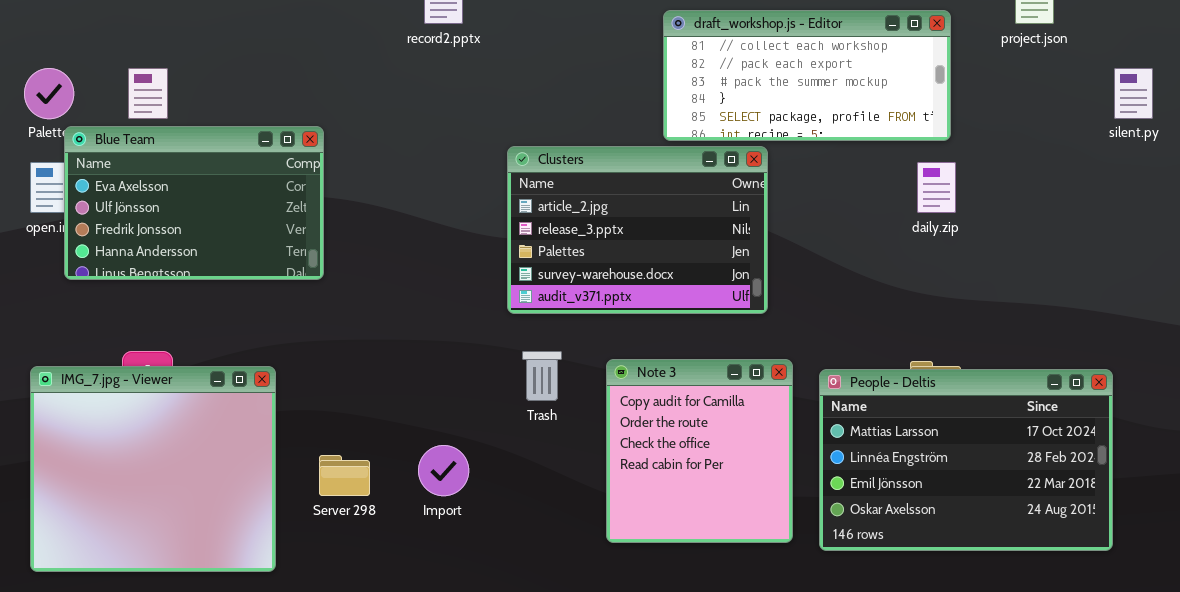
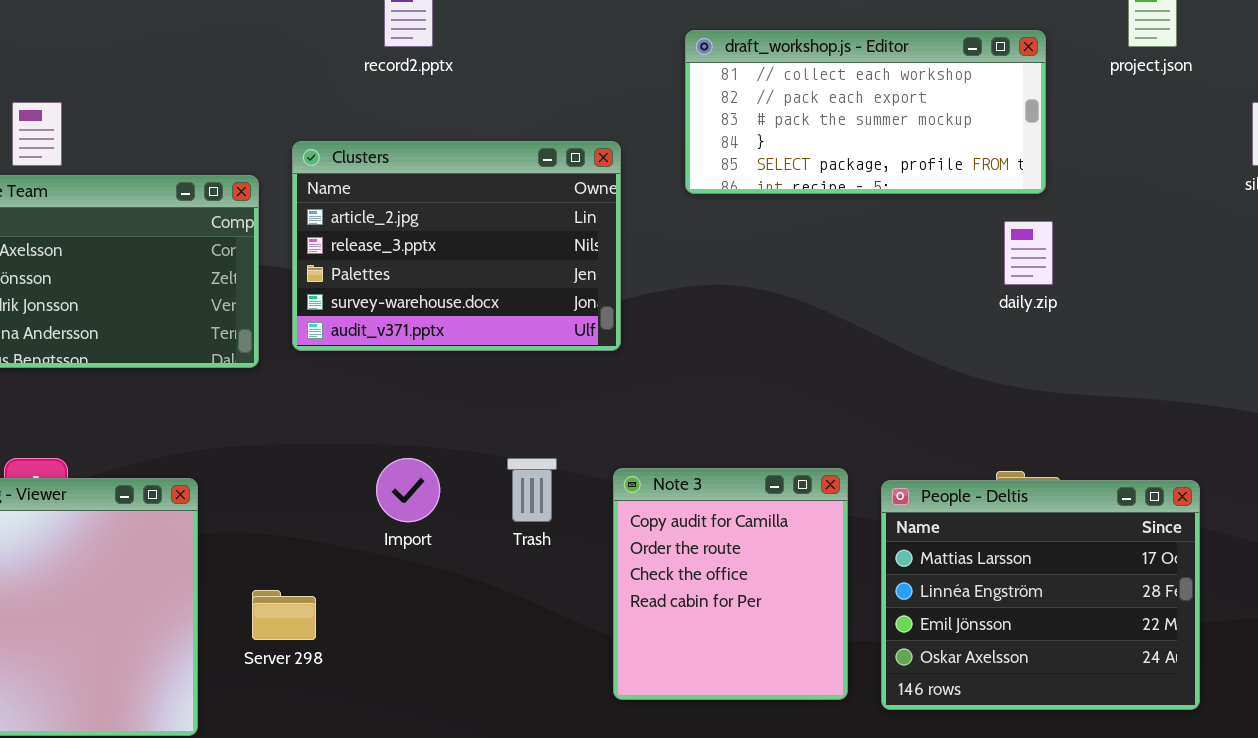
Clusters: [507,146,768,314] -> [292,141,621,351], moved
People - Deltis: [819,369,1113,551] -> [881,480,1200,710], resized
Import: [418,445,469,496] -> [376,458,440,522], moved

